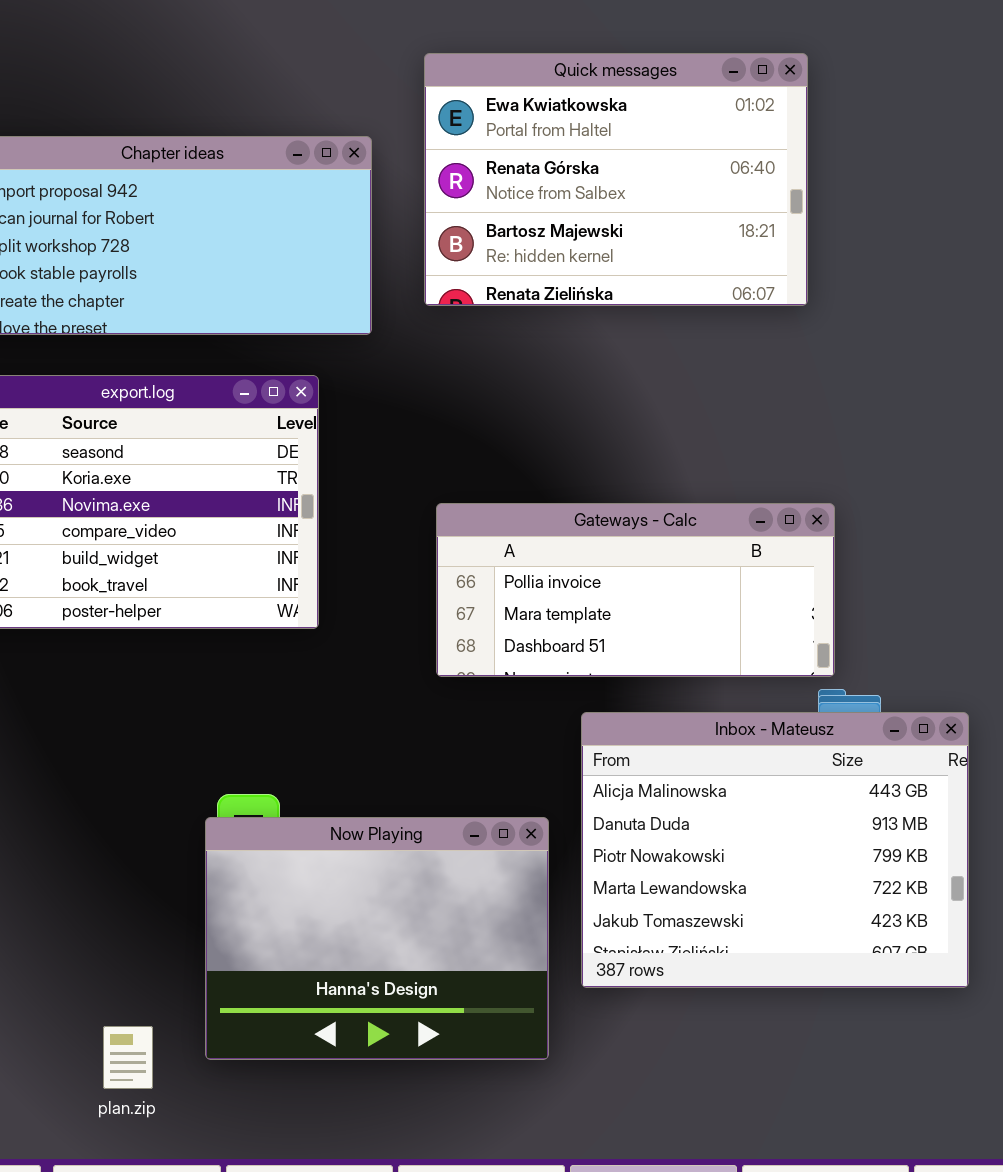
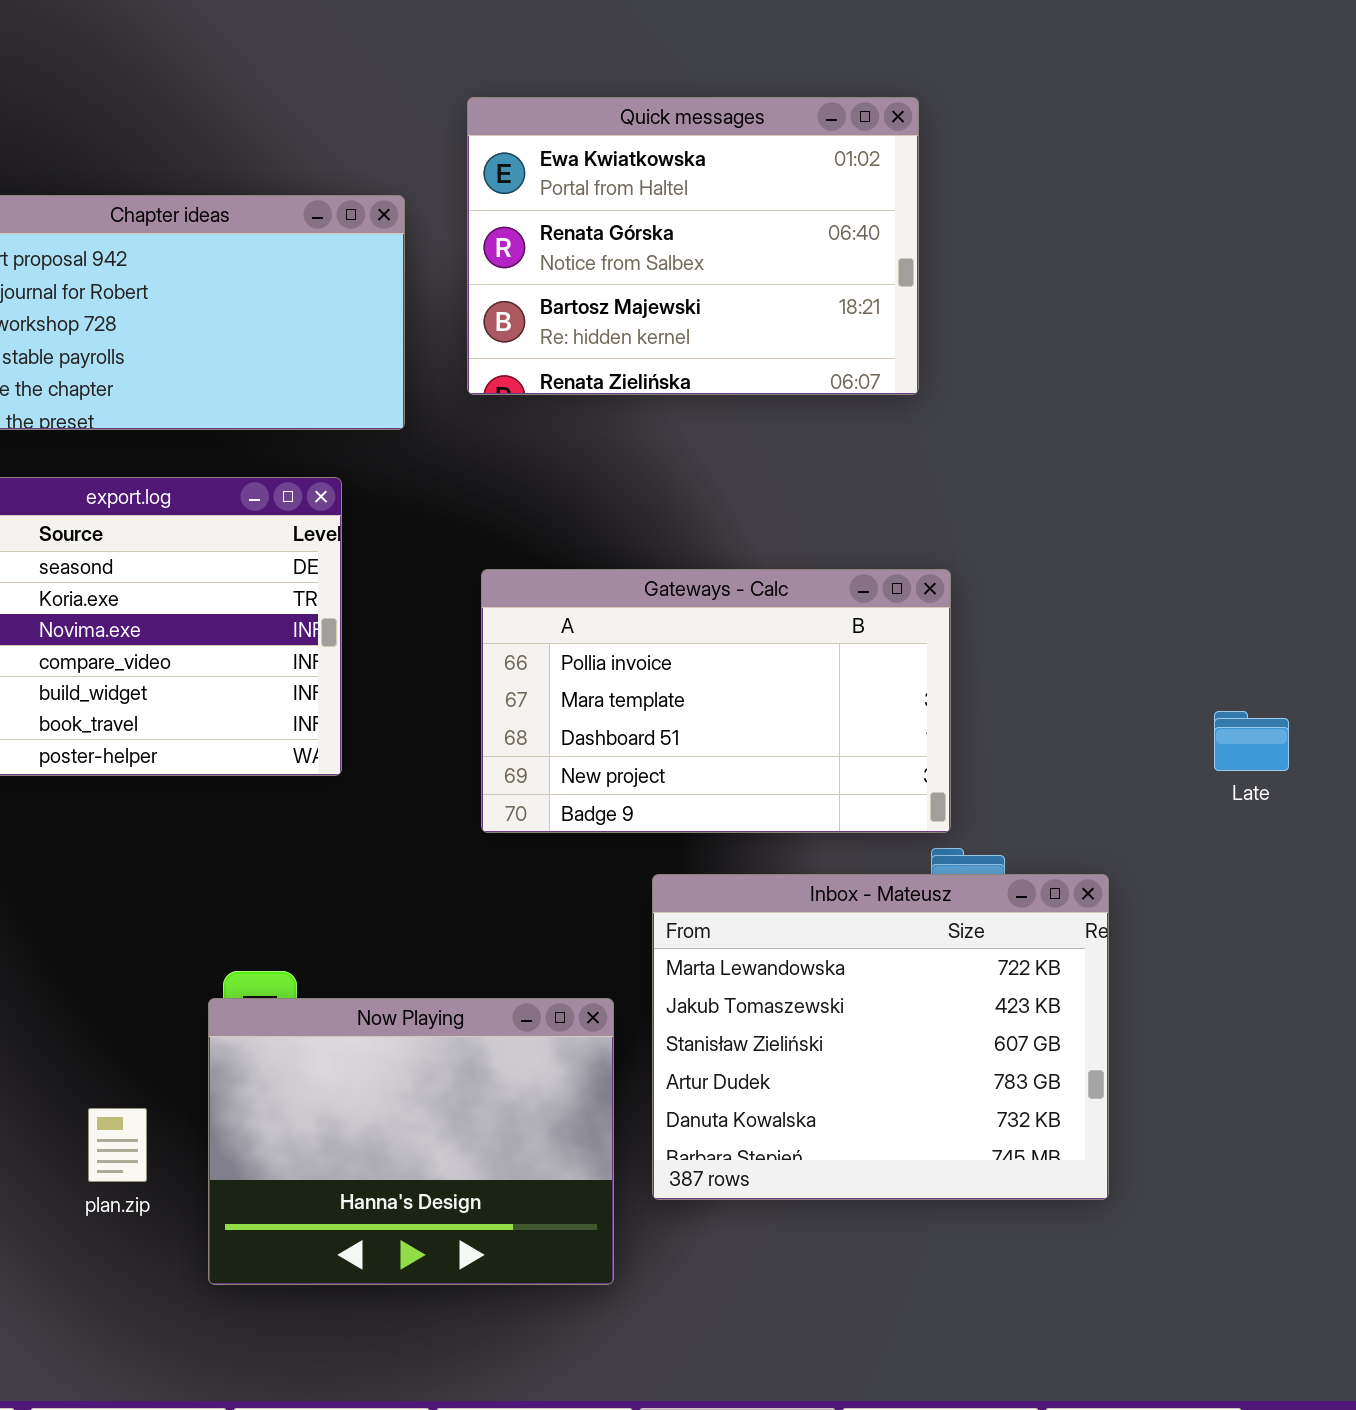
Gateways - Calc: [436,503,835,677] -> [481,569,951,833], resized
Inbox - Mateusz: [581,712,969,988] -> [652,874,1109,1200], scrolled down 3 rows
plan.zip: [103,1026,153,1089] -> [88,1108,147,1182], moved

